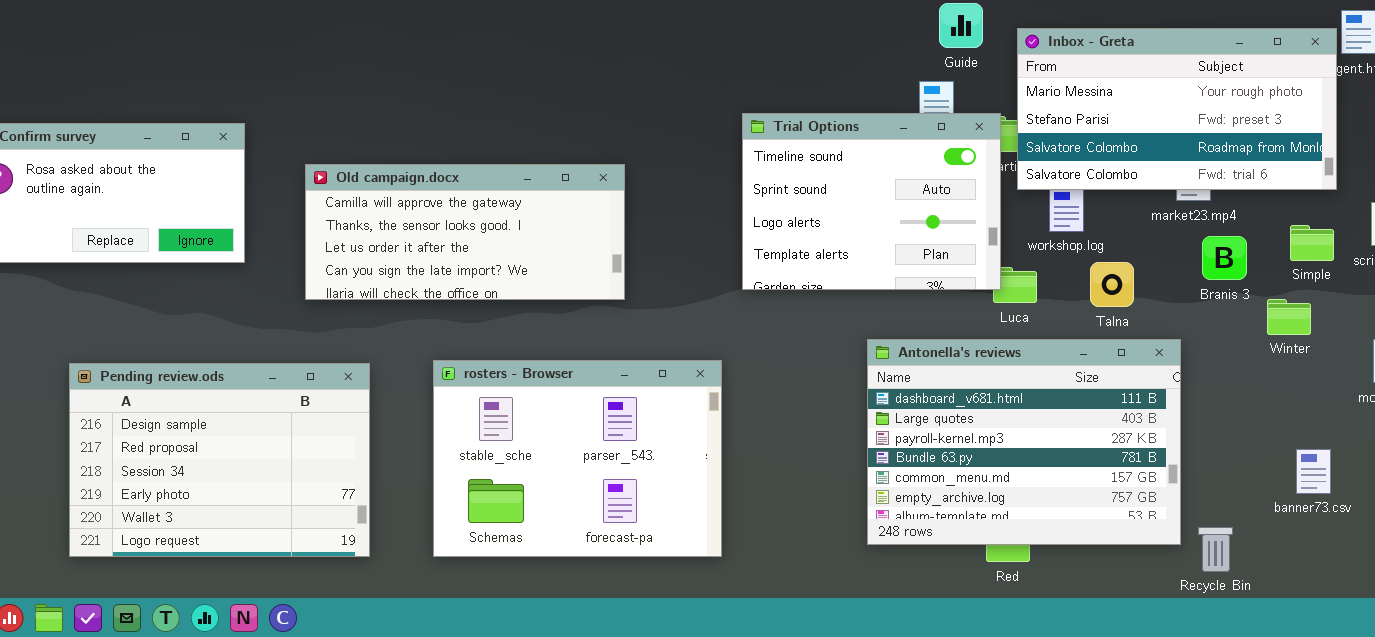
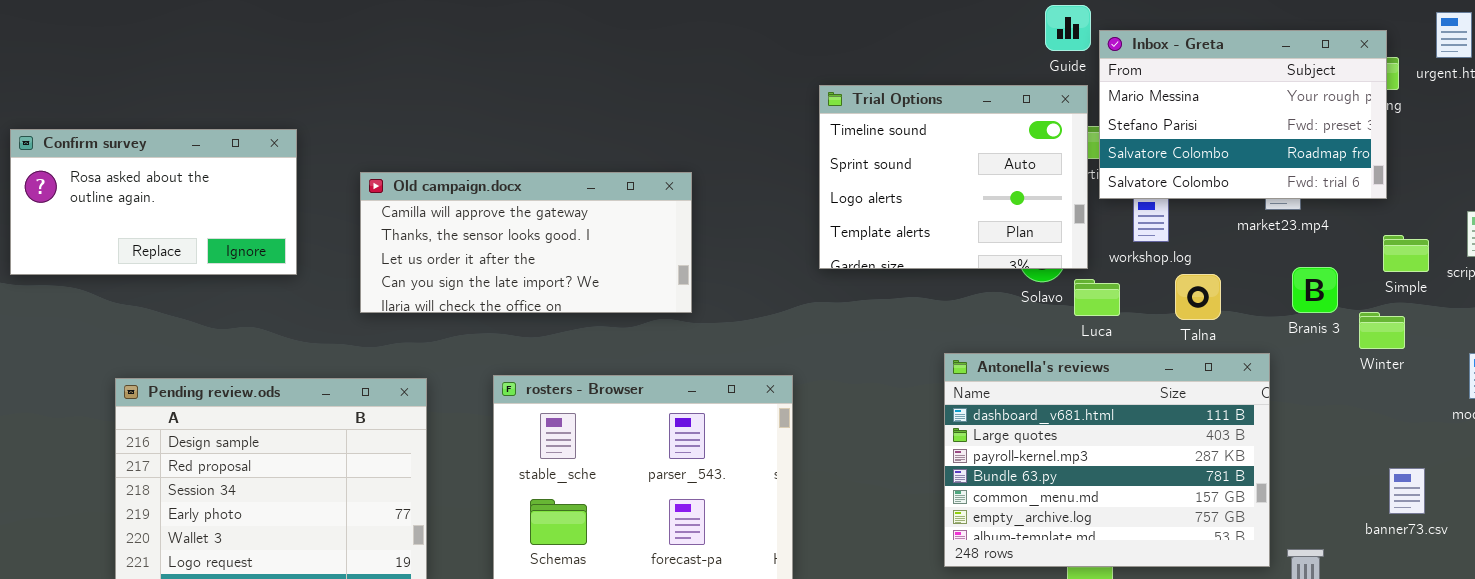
Guide: [939,3,983,48] -> [1045,5,1091,51], moved
Inbox - Greta: [1017,28,1337,190] -> [1099,30,1387,199], resized
Trial Options: [742,113,1001,290] -> [819,85,1088,269], moved
Branis 3: [1202,236,1247,280] -> [1292,267,1338,313], moved

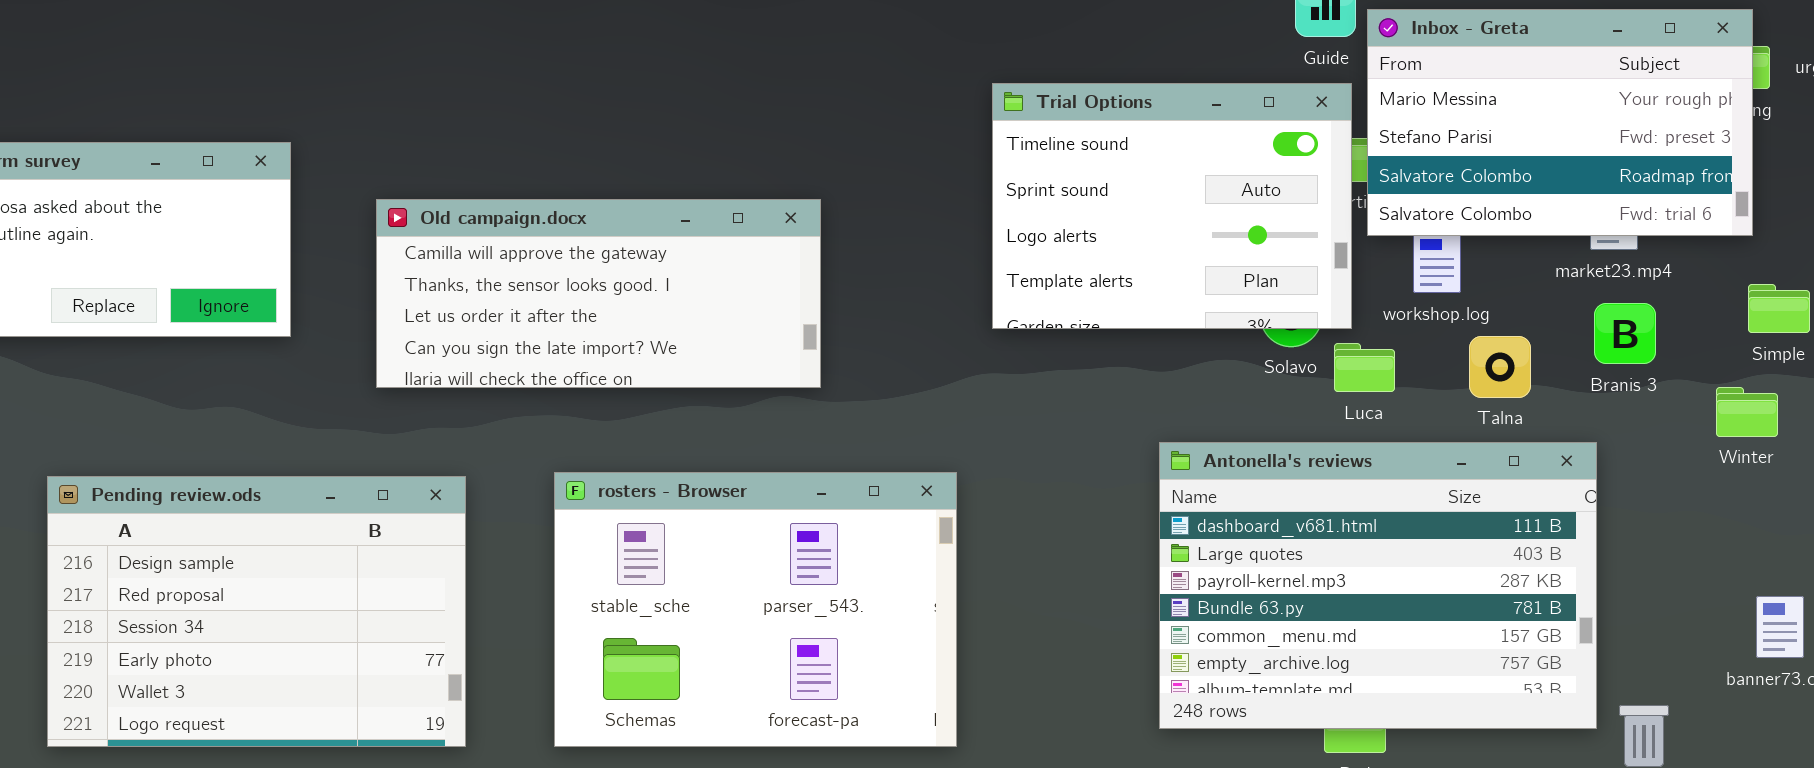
Branis 3: [1292,267,1338,313] -> [1594,303,1656,364], moved

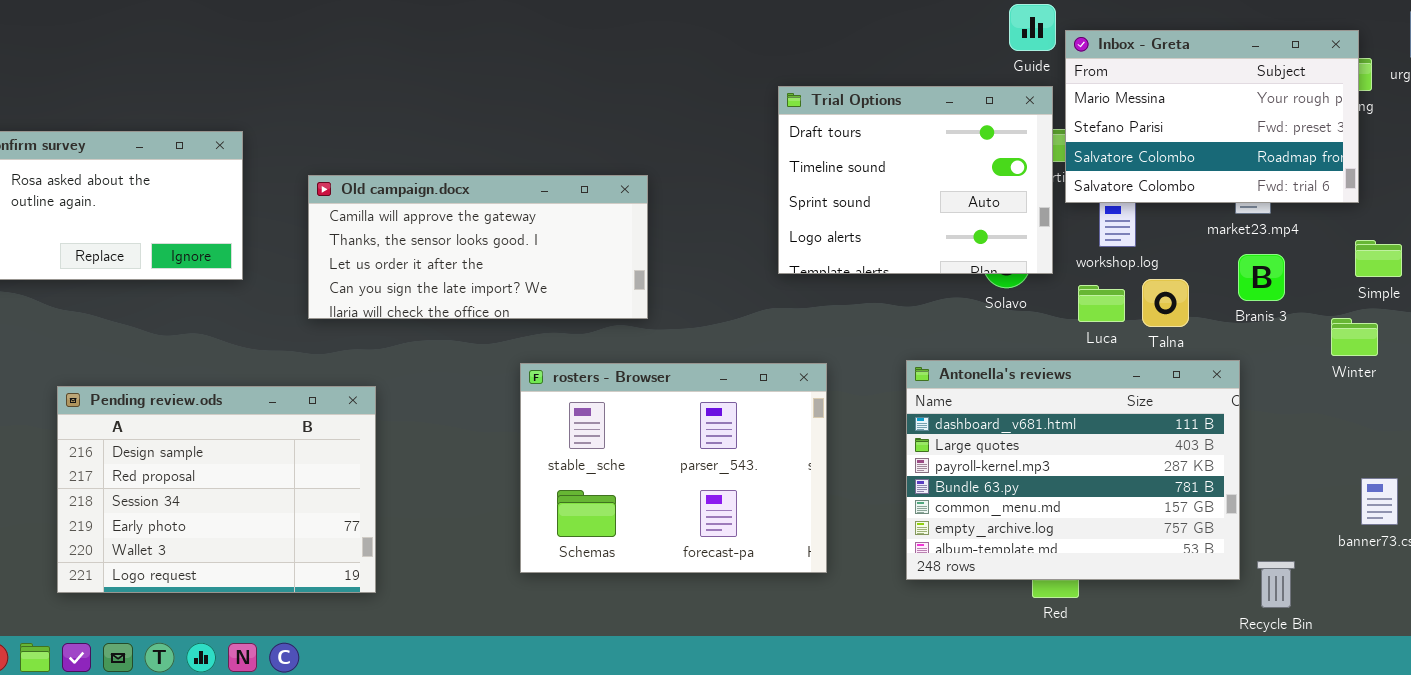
Trial Options: [992,83,1352,329] -> [778,86,1053,274], scrolled up 1 row
Luca: [1334,343,1395,392] -> [1078,285,1125,322], moved
rosters - Browser: [554,472,957,747] -> [520,363,827,573], moved

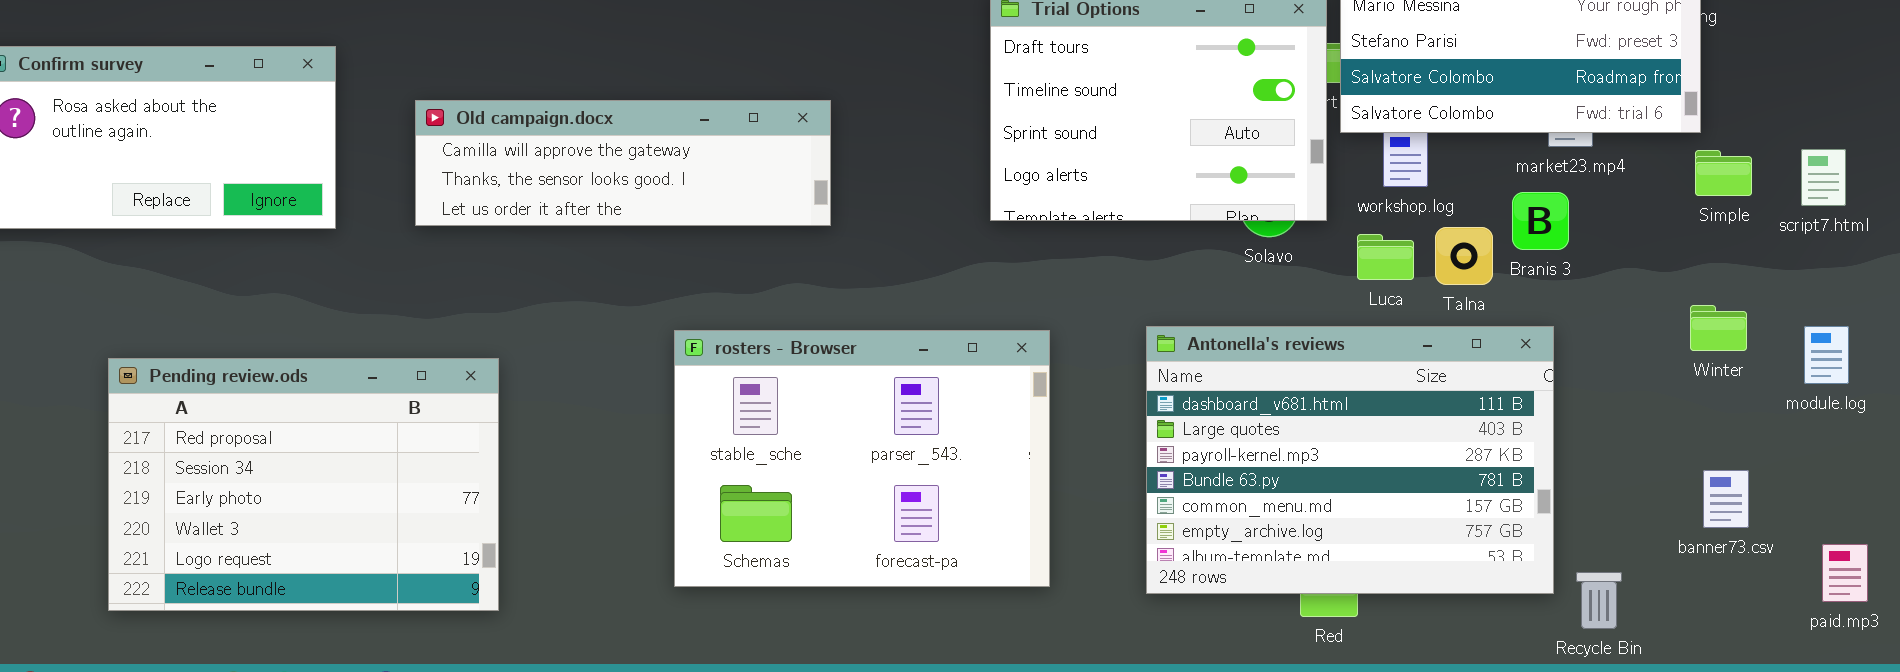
Old campaign.docx: [308,175,648,319] -> [415,100,831,226], resized
Simple: [1355,240,1402,277] -> [1695,150,1752,196], moved
Branis 3: [1238,254,1285,301] -> [1512,192,1569,250], moved
Winter: [1331,318,1378,356] -> [1690,305,1747,351], moved
Pending review.ods: [57,386,376,593] -> [108,358,499,611], scrolled down 1 row

